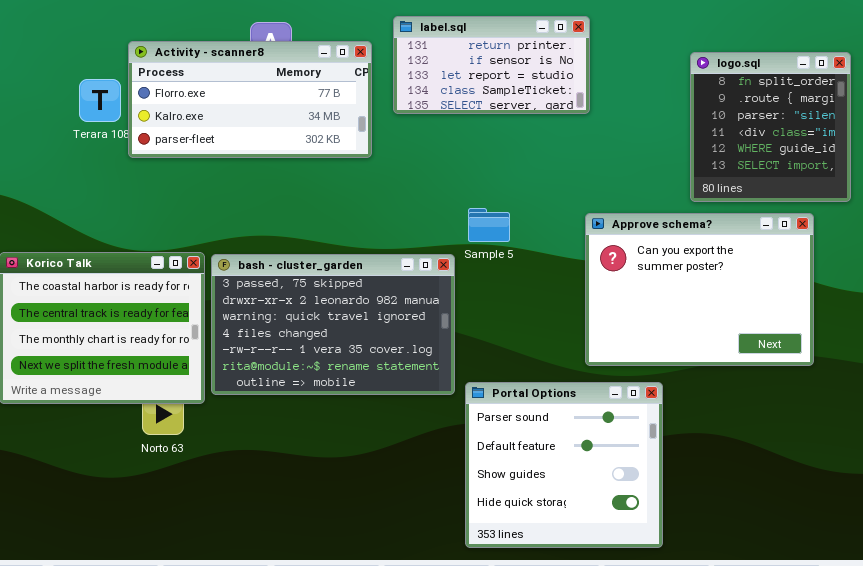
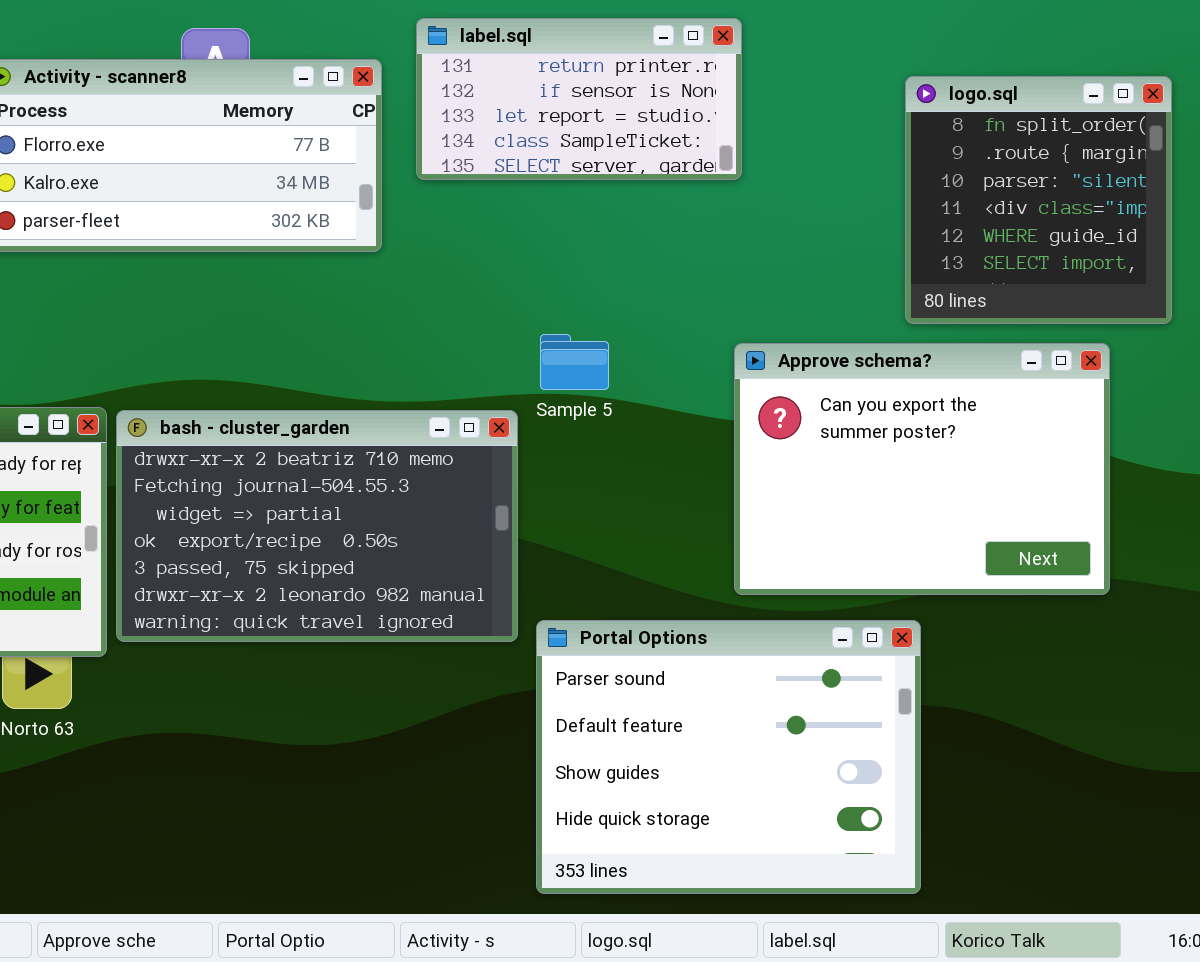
bash - cluster_garden: [211,254,455,395] -> [116,410,518,642], scrolled up 4 rows
Portal Options: [465,382,663,548] -> [536,620,921,894], resized

